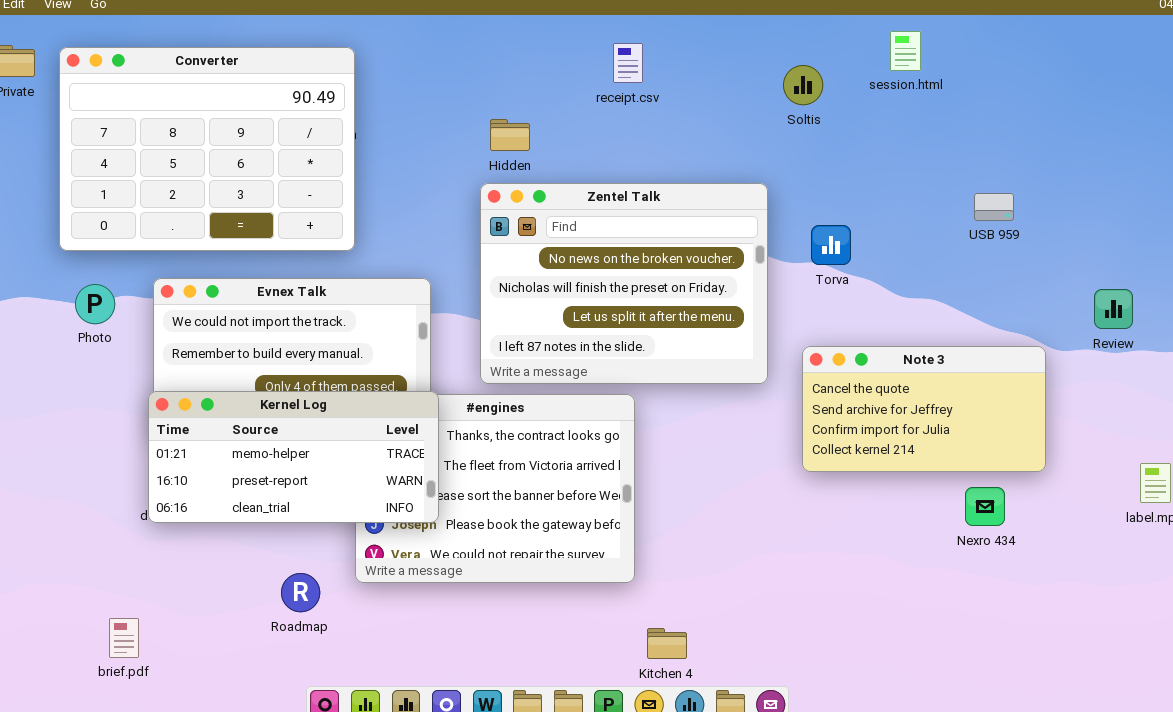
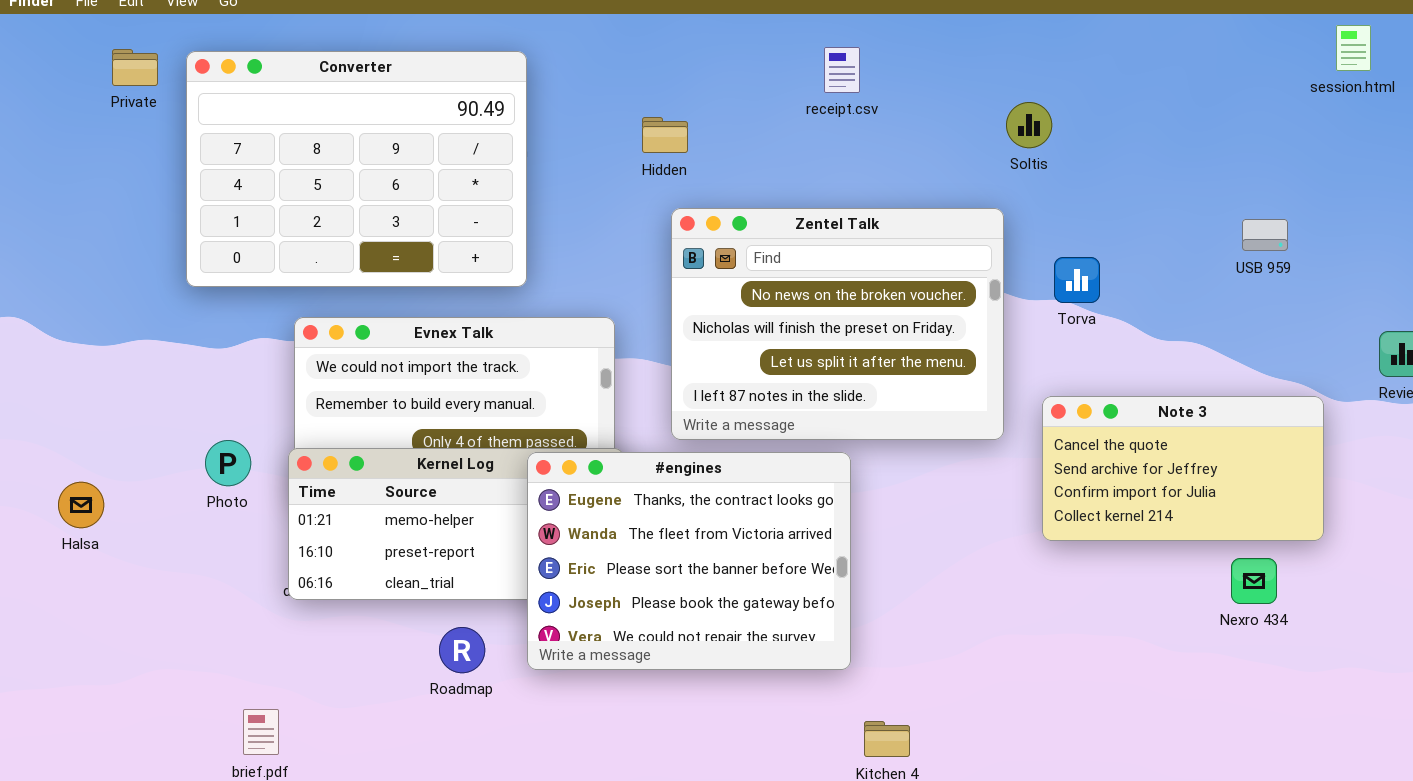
session.html: [890,31,921,71] -> [1336,25,1371,71], moved
Soltis: [783,65,823,105] -> [1006,102,1052,148], moved
Hidden: [490,119,530,151] -> [642,117,688,153], moved
Photo: [75,284,115,324] -> [205,440,251,486], moved
#engines: [355,394,635,583] -> [527,452,851,670], raised
Roadmap: [281,573,320,612] -> [439,627,485,673], moved

